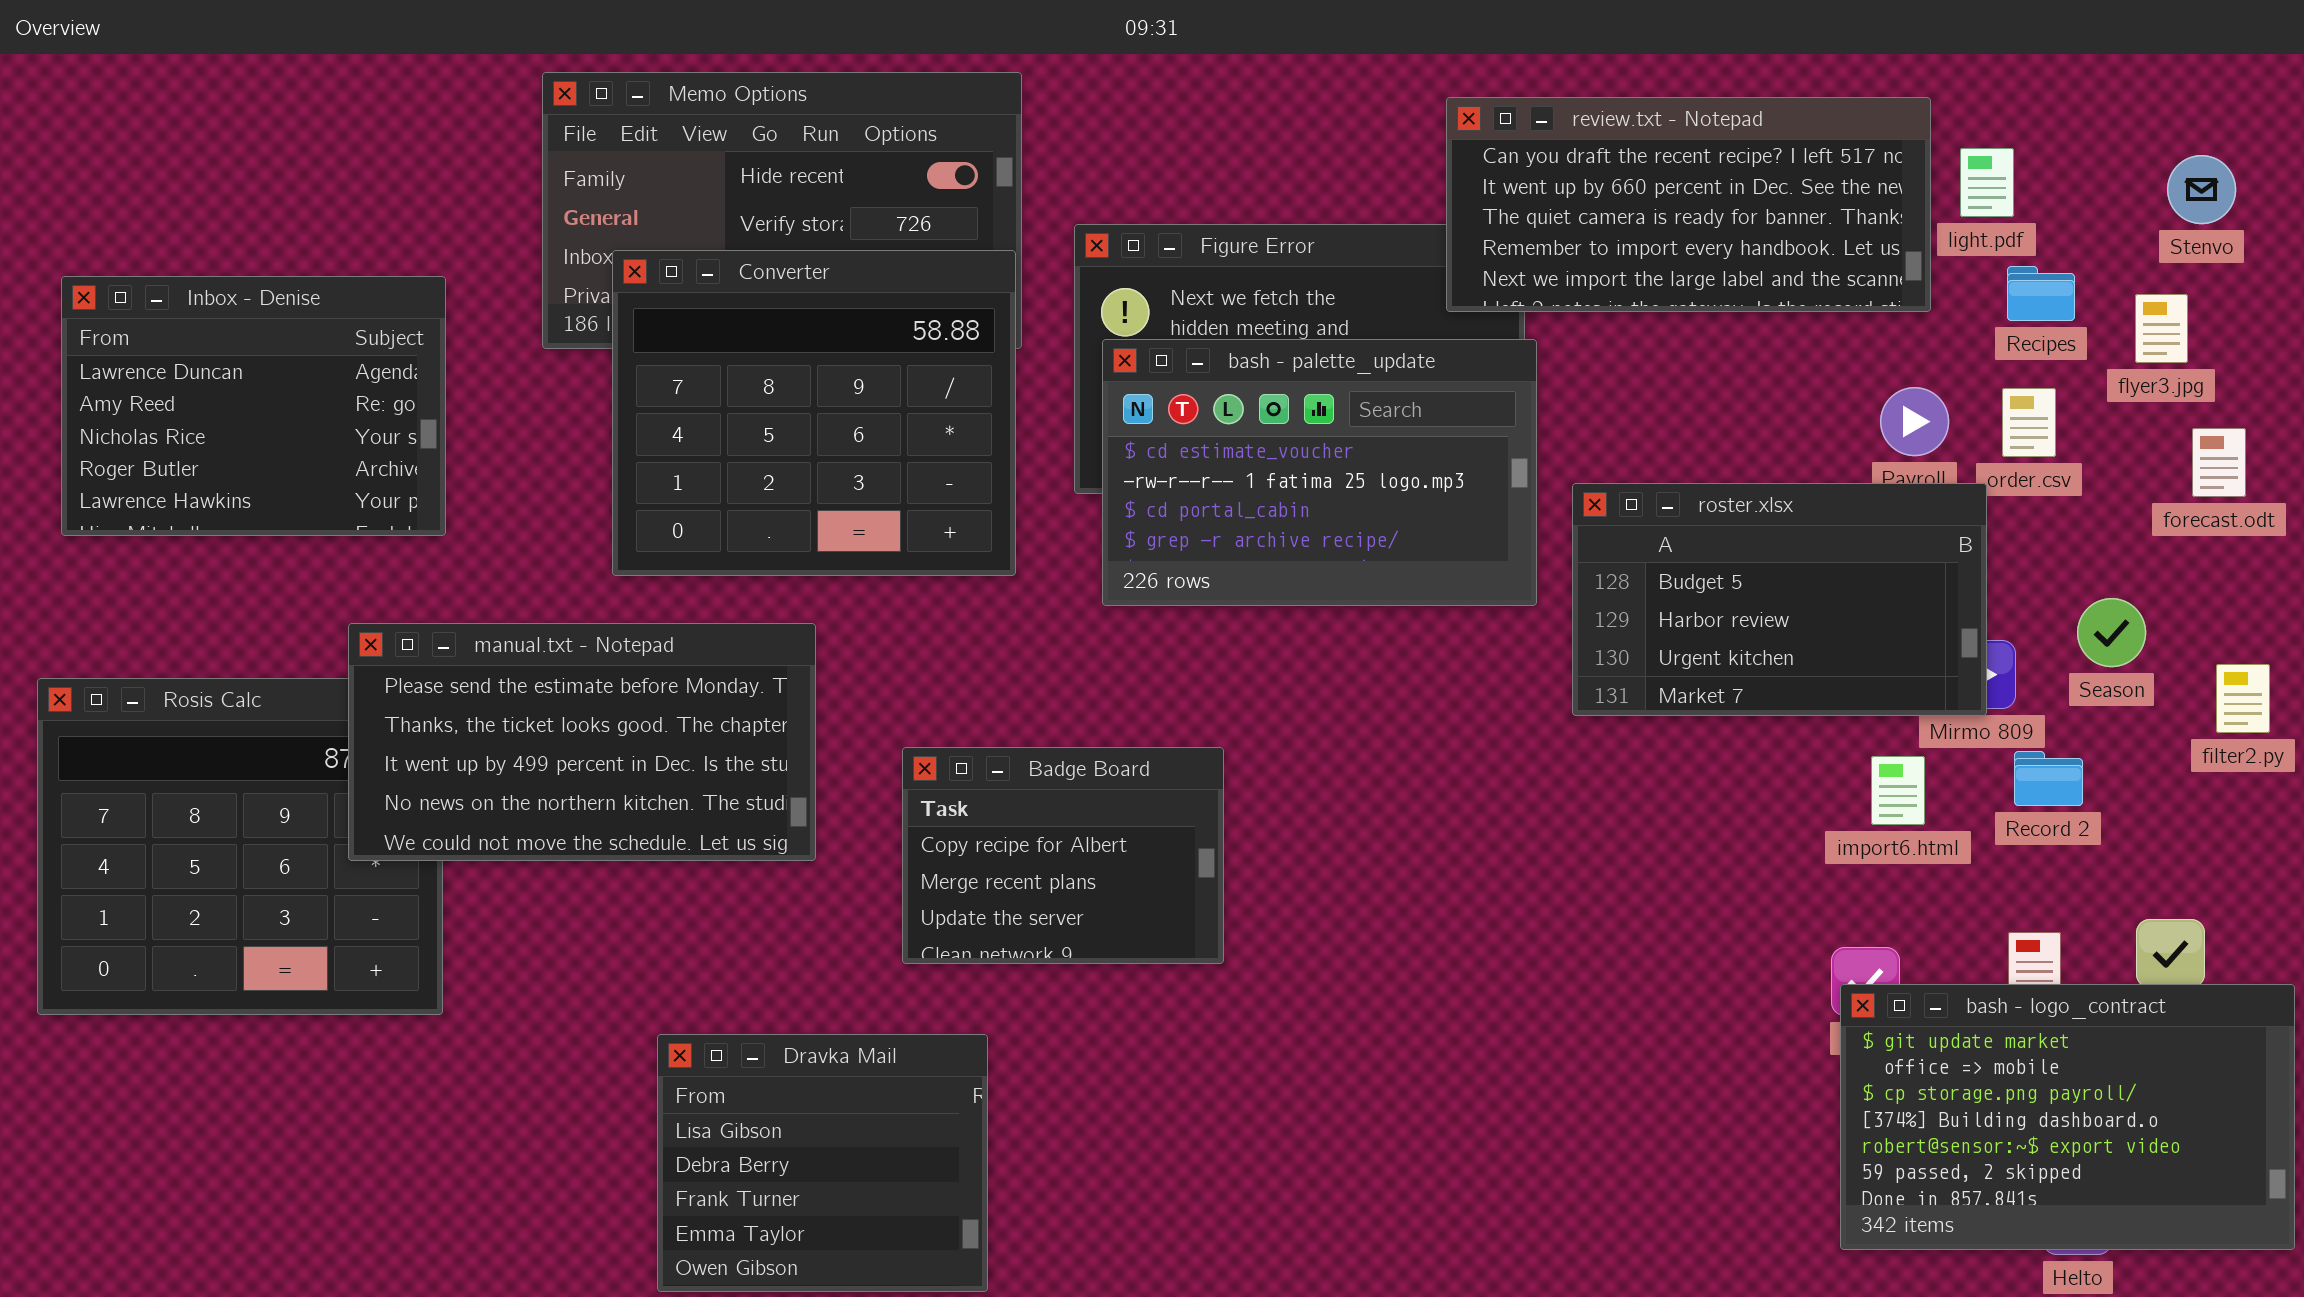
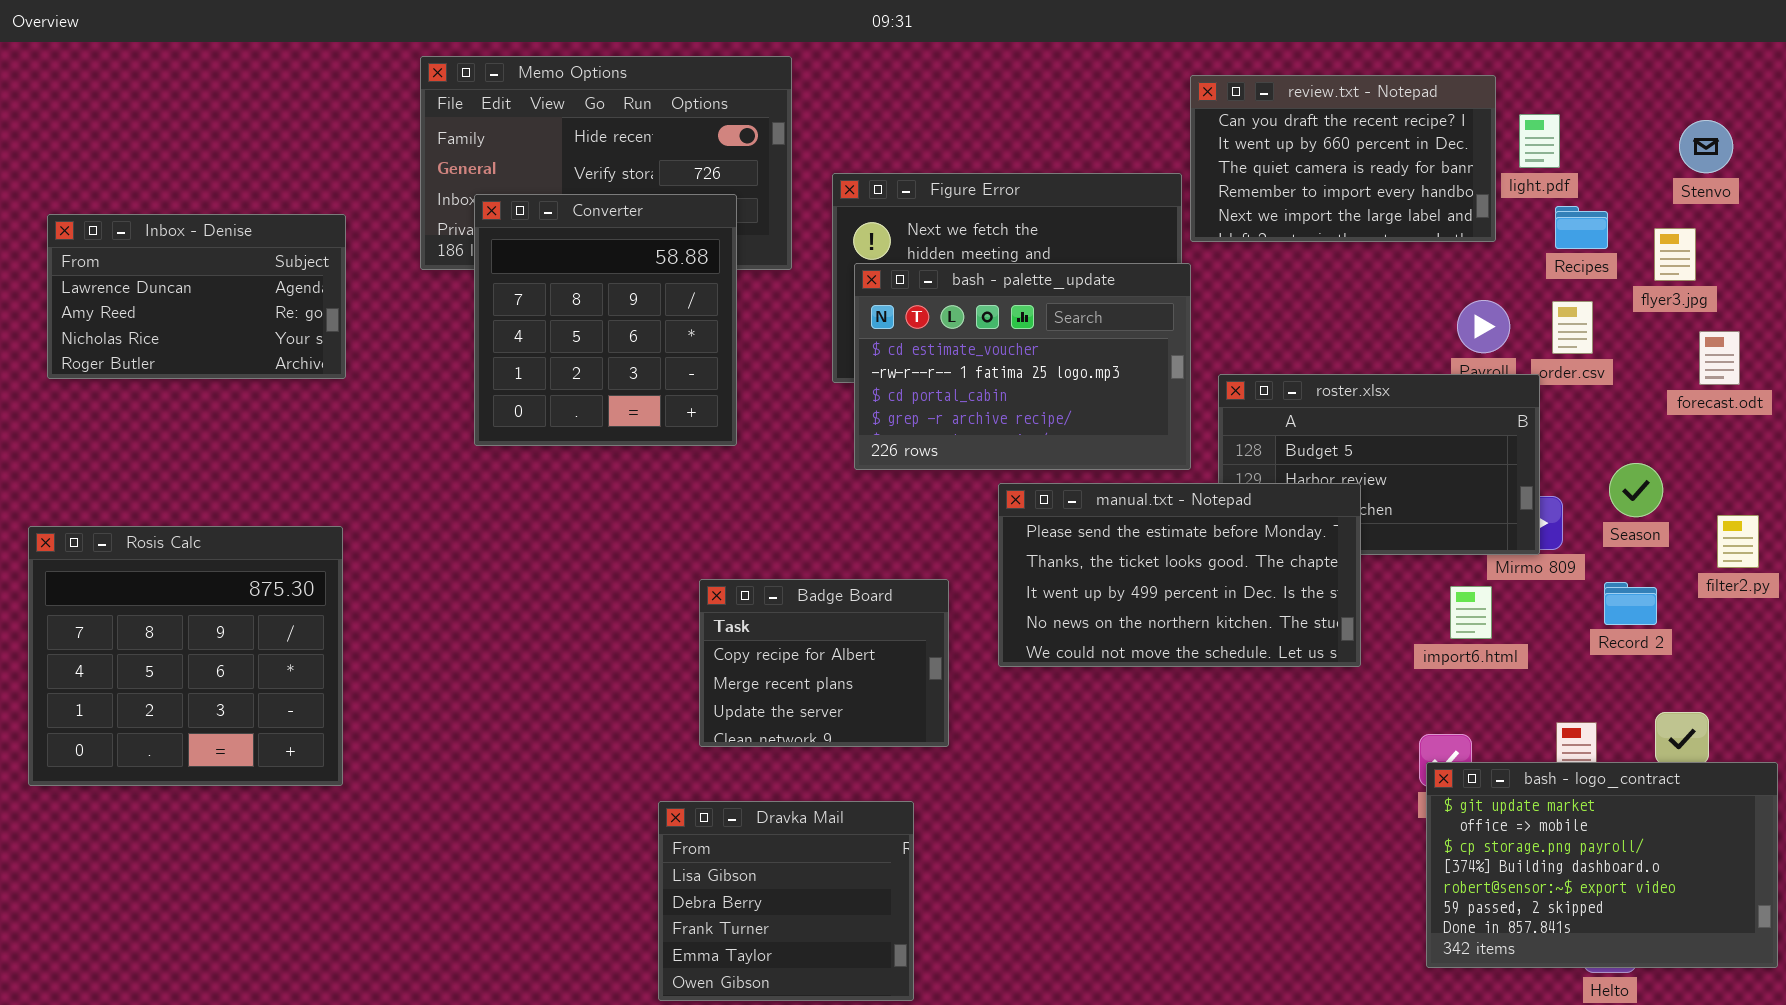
review.txt - Notepad: [1446,97,1931,312] -> [1190,75,1496,242], resized
Converter: [612,250,1016,576] -> [474,194,737,446], resized
Inbox - Denise: [61,276,446,536] -> [47,214,346,379], resized
manual.txt - Notepad: [348,623,816,861] -> [998,483,1361,667], moved
Record 2: [2014,751,2083,806] -> [1604,582,1657,625], moved
Dravka Mail: [657,1034,988,1292] -> [658,801,914,1001], moved

